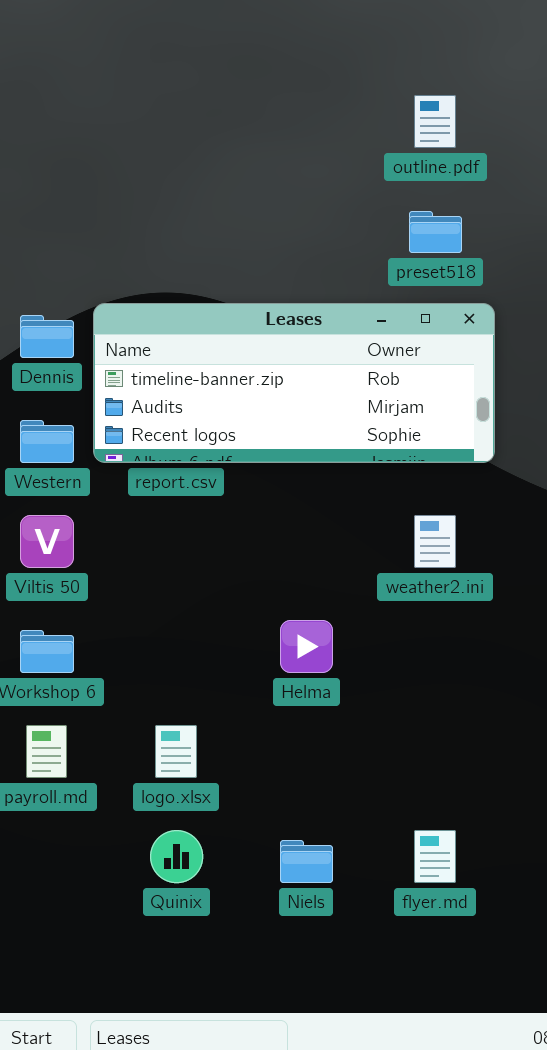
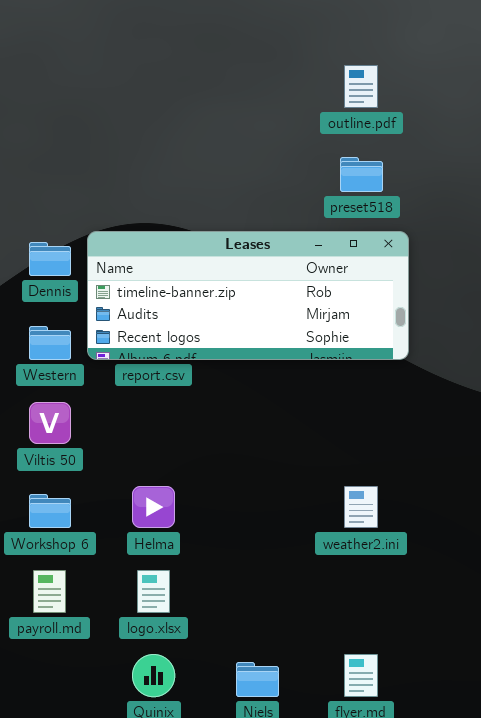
weather2.ini: [414,515,456,568] -> [344,486,378,528], moved
Helma: [280,620,333,673] -> [132,486,175,528], moved

